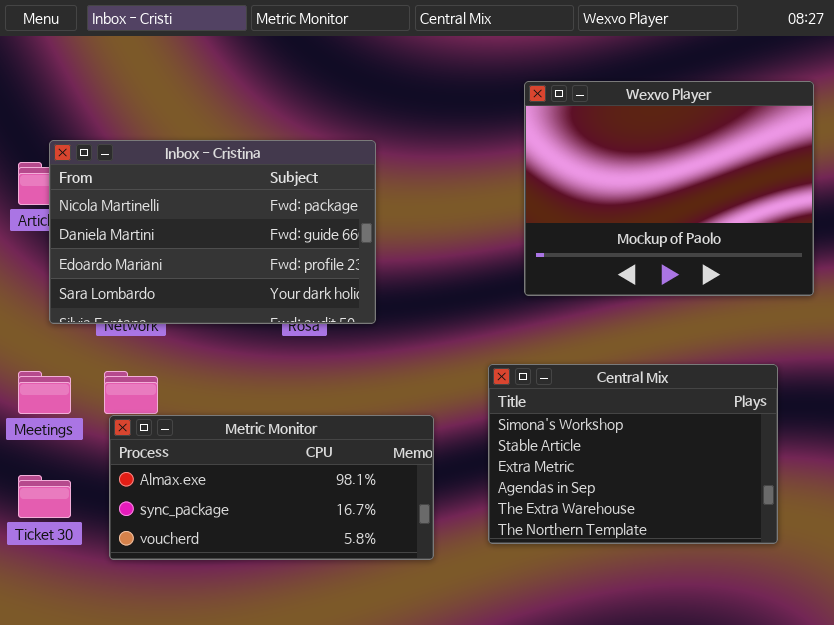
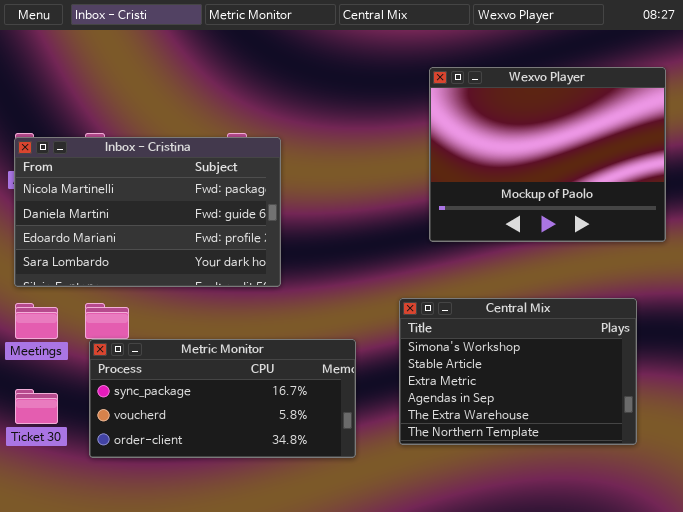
Inbox - Cristina: [49,140,376,324] -> [14,137,281,287], moved
Metric Monitor: [109,415,434,560] -> [89,339,356,458], scrolled down 1 row

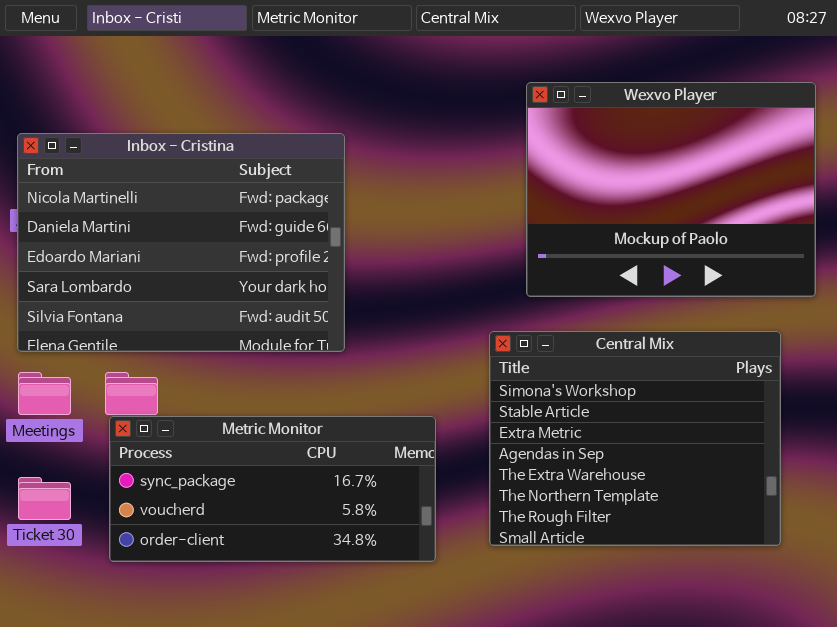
Inbox - Cristina: [14,137,281,287] -> [17,133,345,352], resized
Central Mix: [399,298,637,445] -> [489,331,781,546], resized

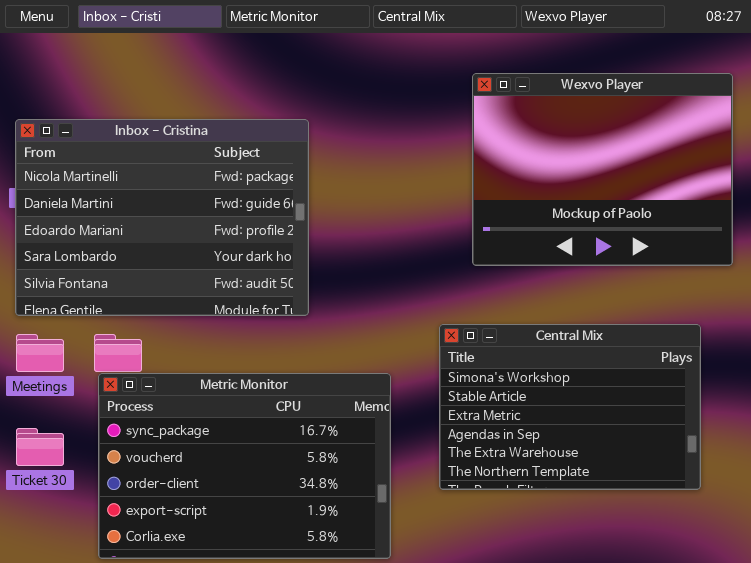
Central Mix: [489,331,781,546] -> [439,324,701,490], resized
Metric Monitor: [109,416,436,562] -> [98,373,391,559], resized

